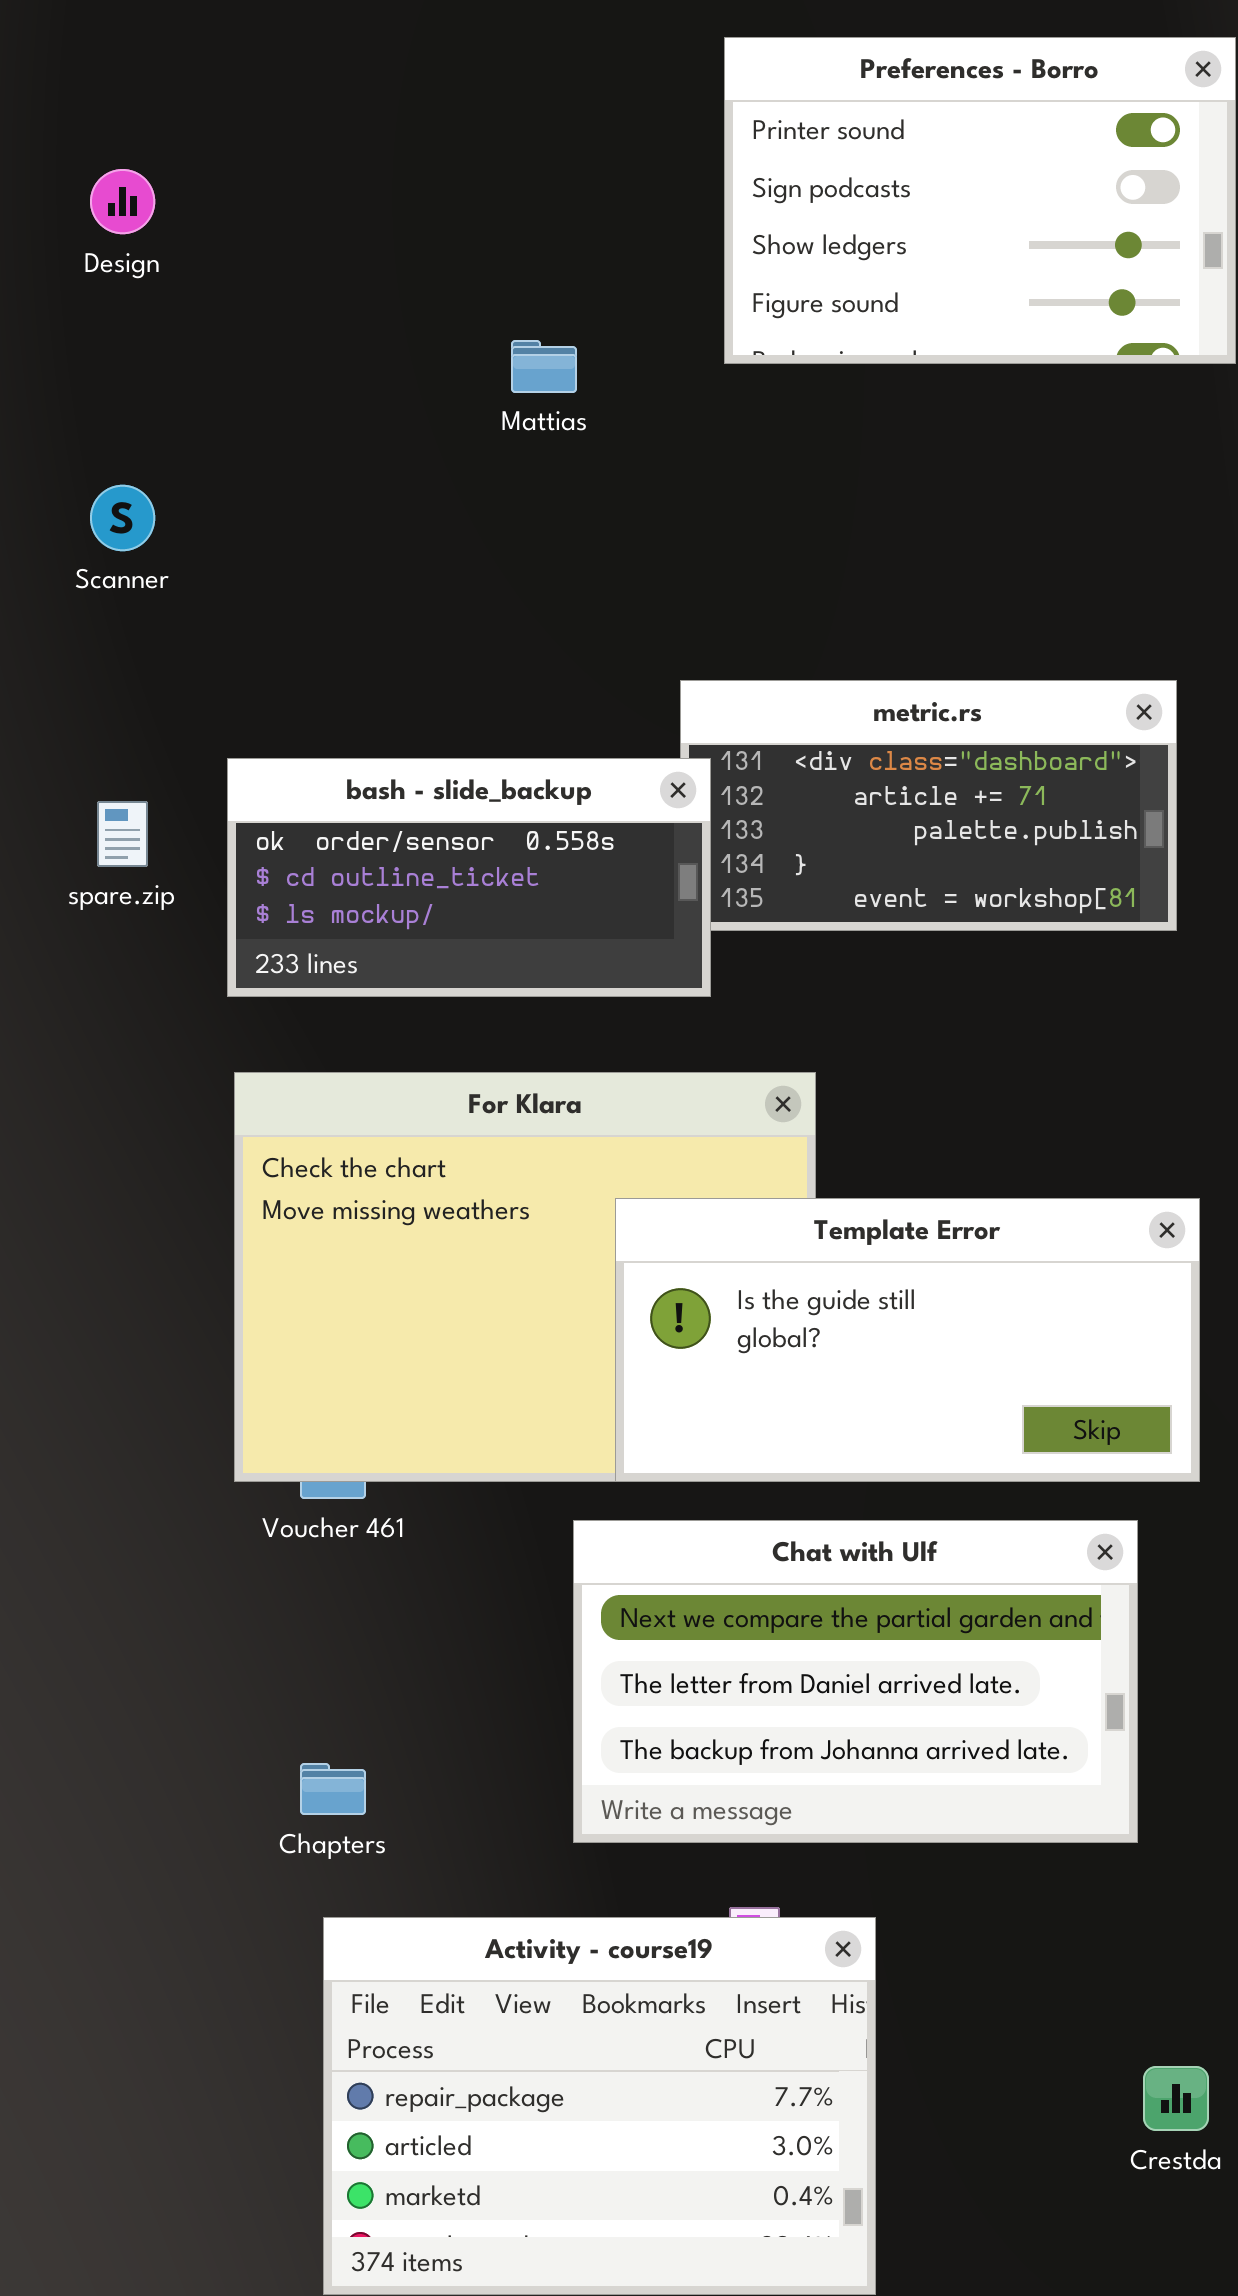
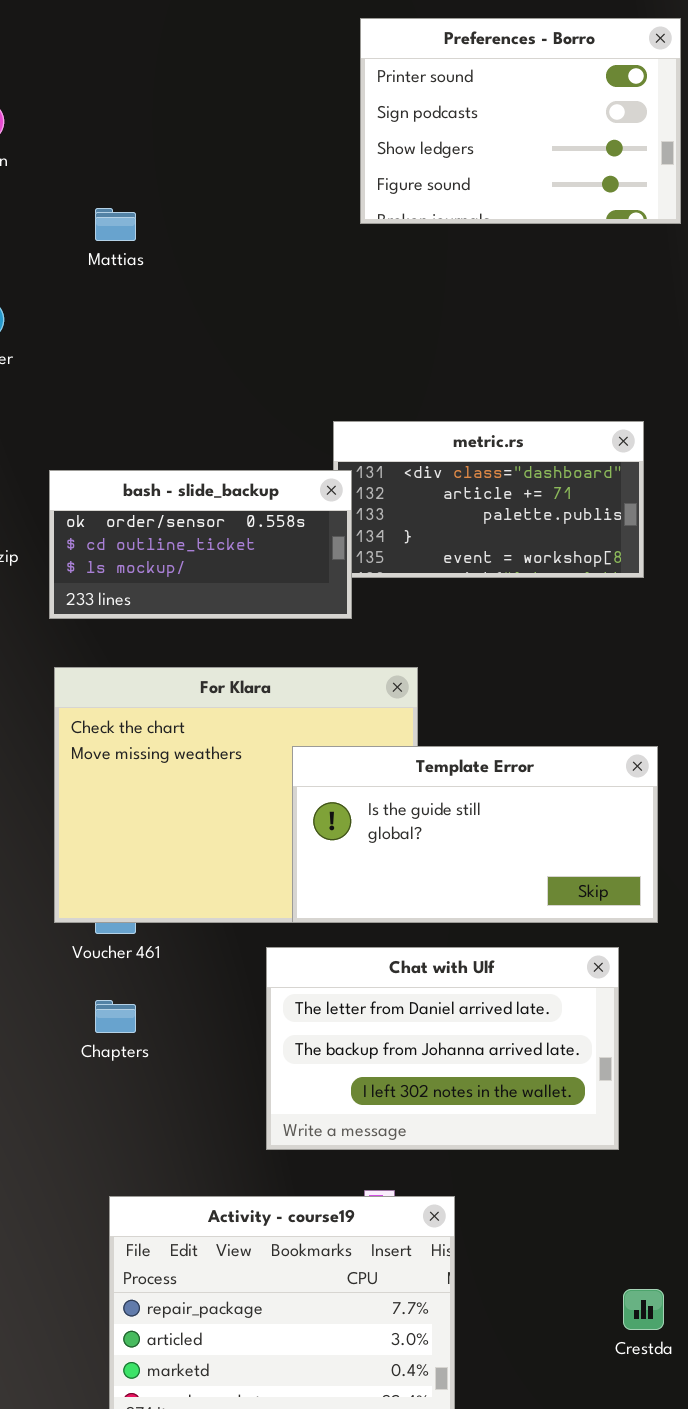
Mattias: [511,340,577,393] -> [95,208,136,241], moved
Chat with Ulf: [573,1520,1138,1843] -> [266,947,619,1150], scrolled down 1 row
Chapters: [300,1763,366,1815] -> [95,1000,136,1033], moved

